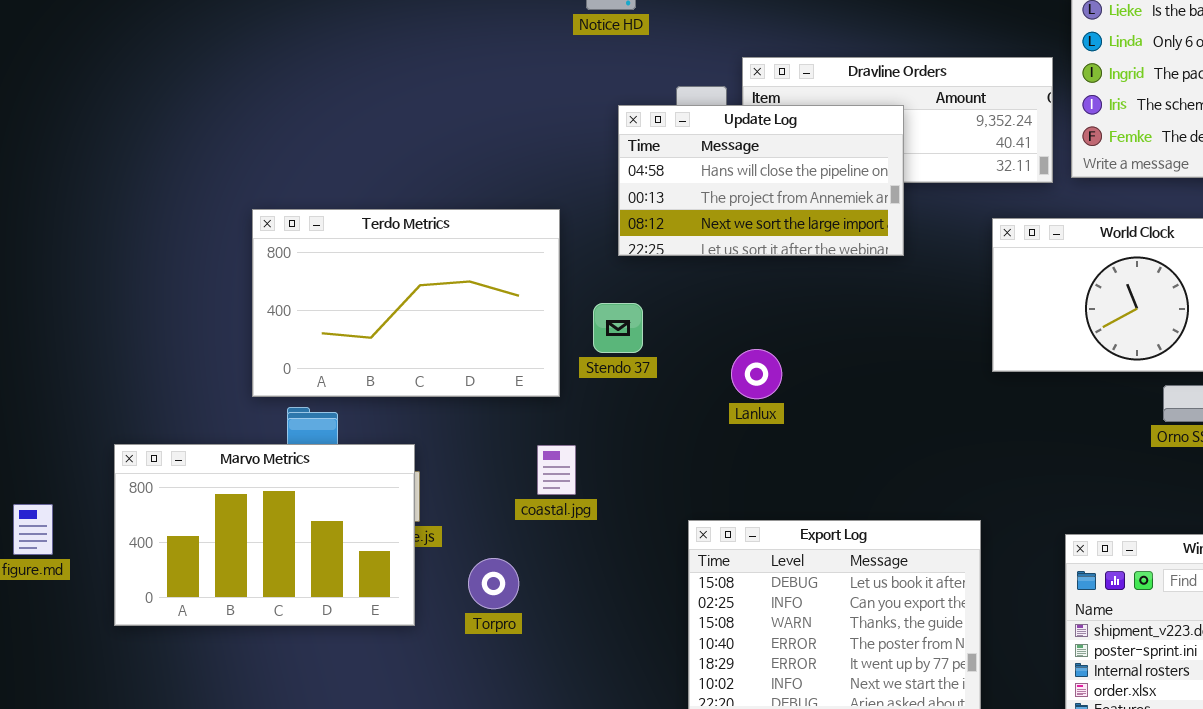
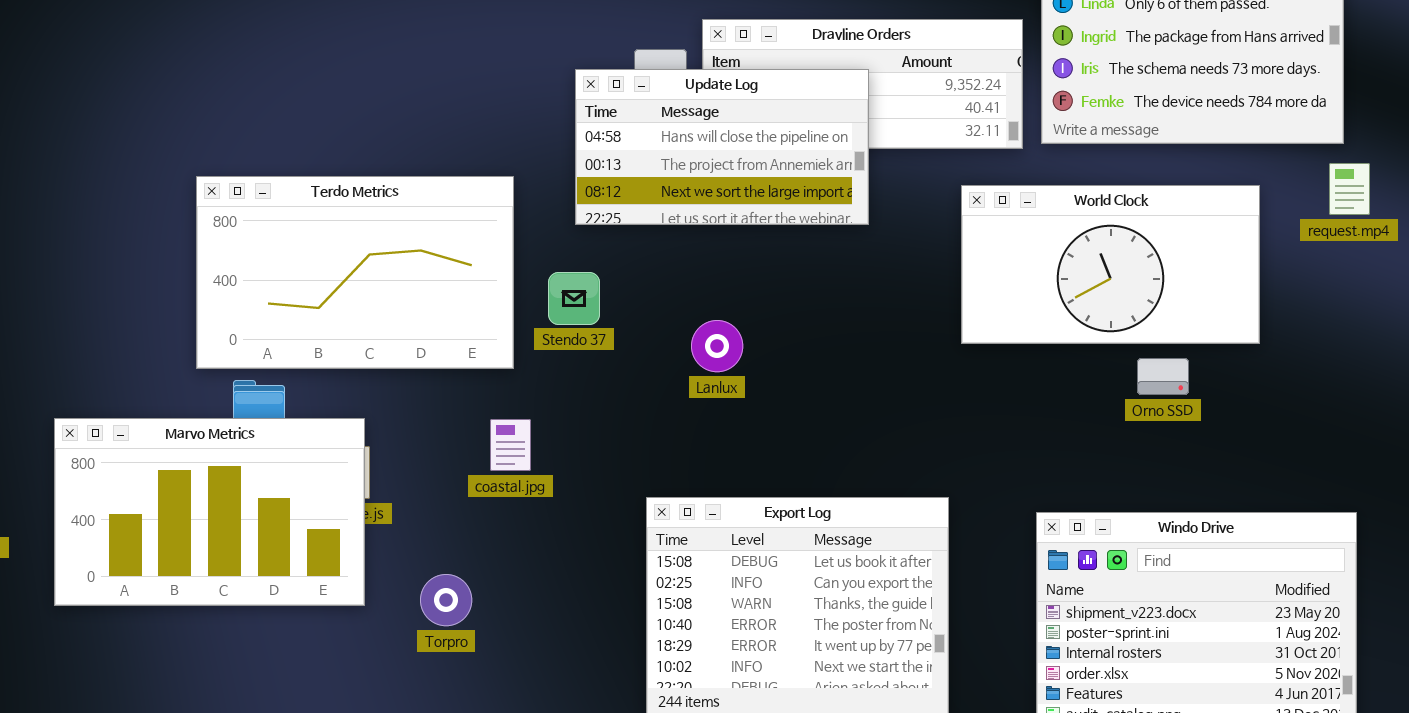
Torpro: [468,558,519,609] -> [420,574,472,626], moved

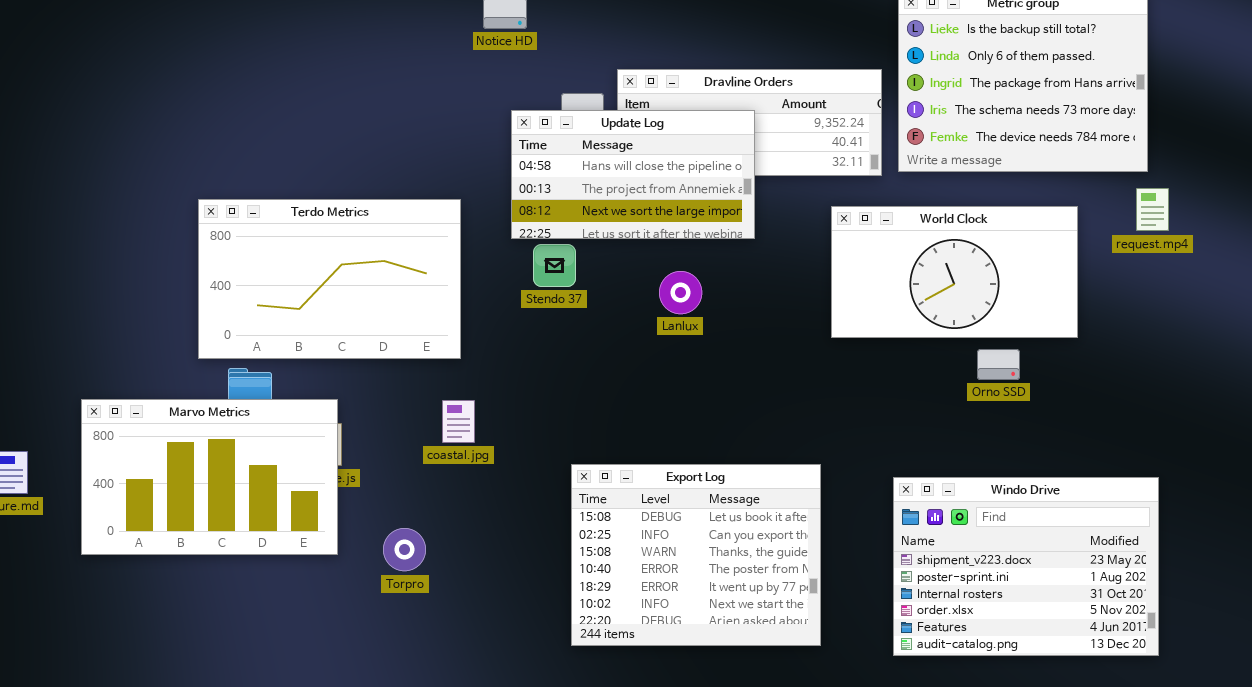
Stendo 37: [548,272,600,325] -> [533,244,576,287], moved
Lanlux: [691,320,743,372] -> [659,271,702,314], moved

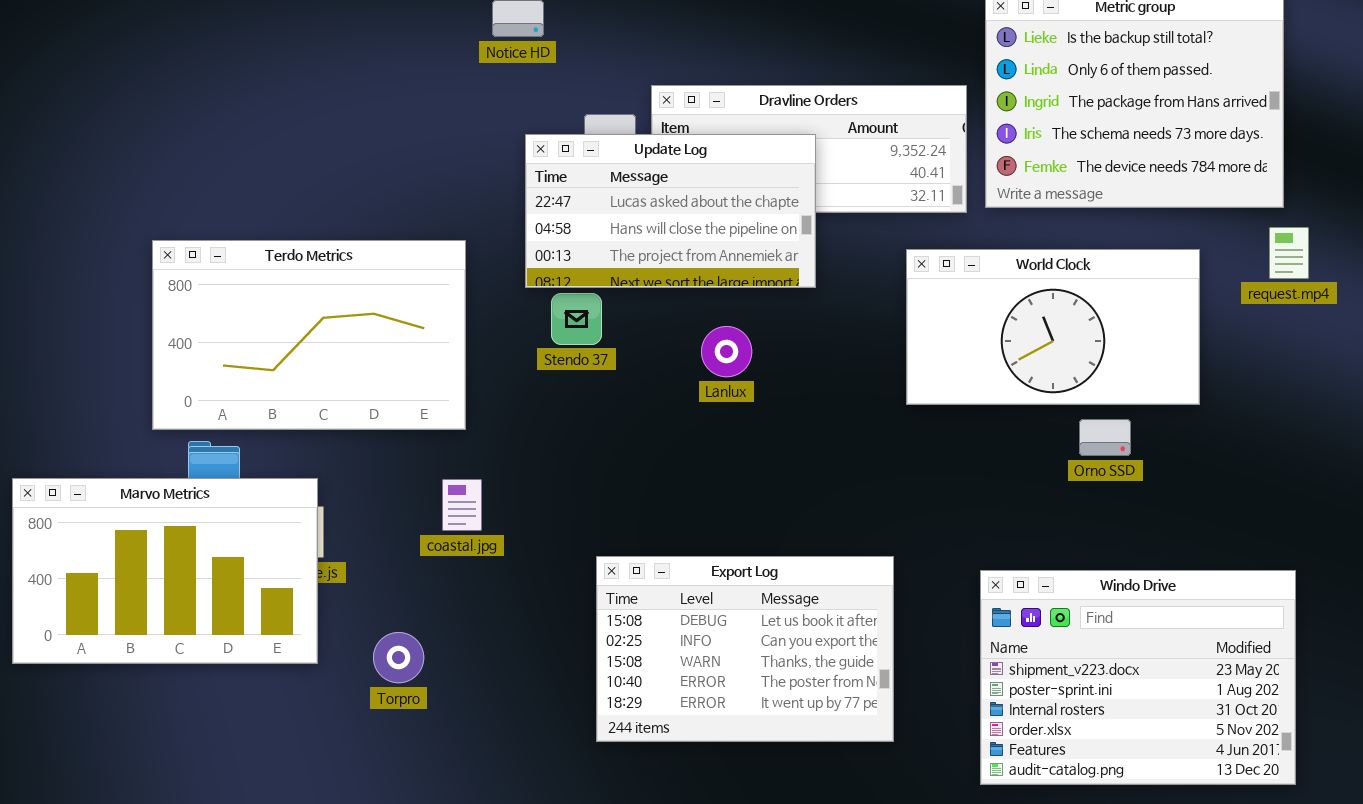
Update Log: [511,110,755,239] -> [525,134,816,288], scrolled up 1 row
Export Log: [571,464,821,646] -> [596,556,894,742], resized

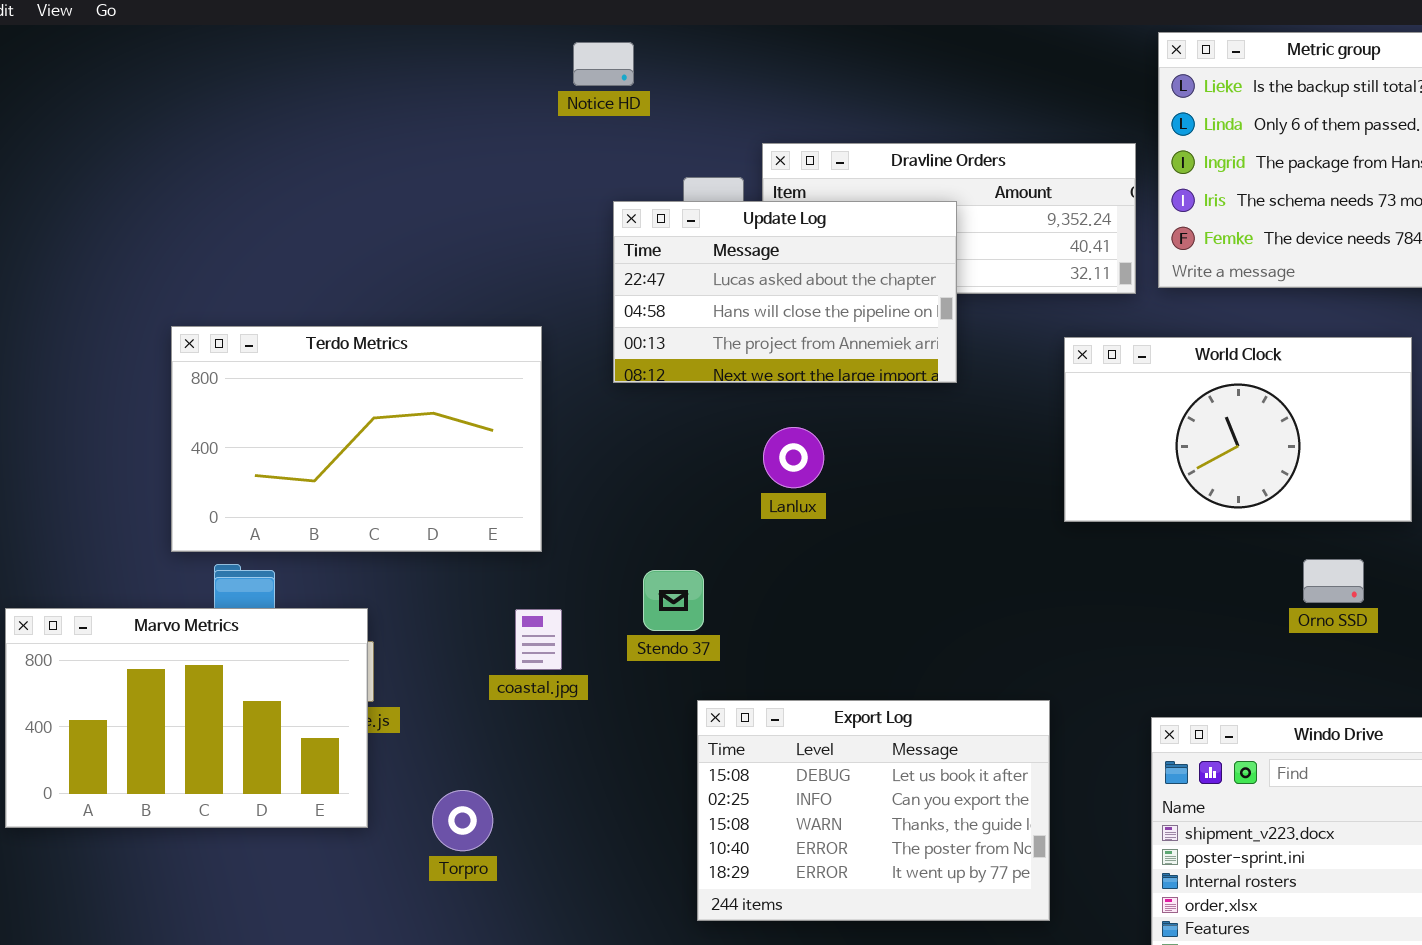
Stendo 37: [551,293,602,345] -> [643,570,704,631], moved
Lanlux: [701,326,752,377] -> [763,427,824,488], moved
Orno SSD: [1079,419,1131,456] -> [1303,559,1364,603], moved

